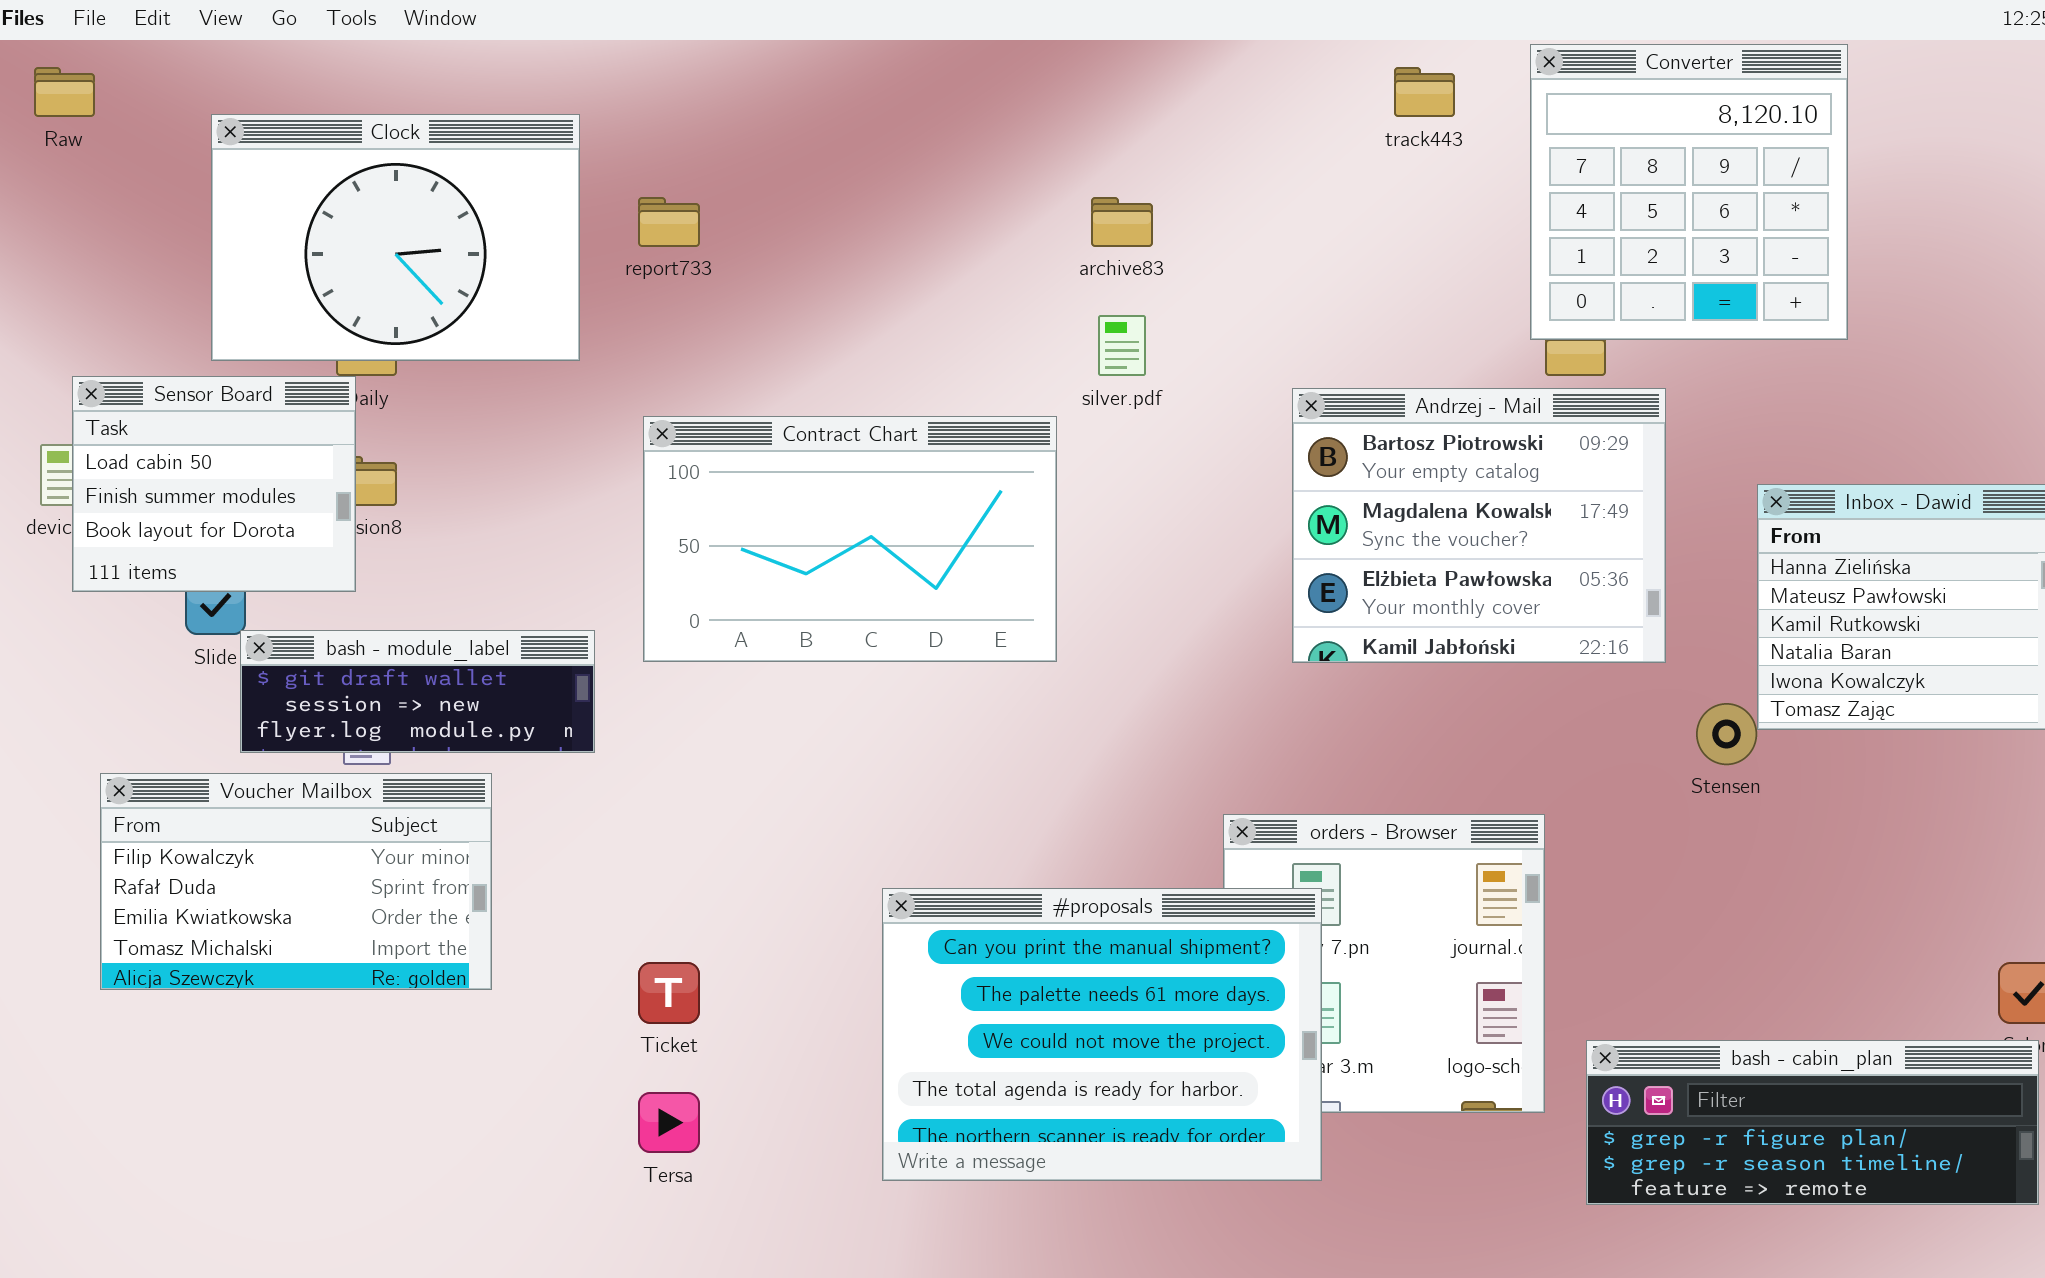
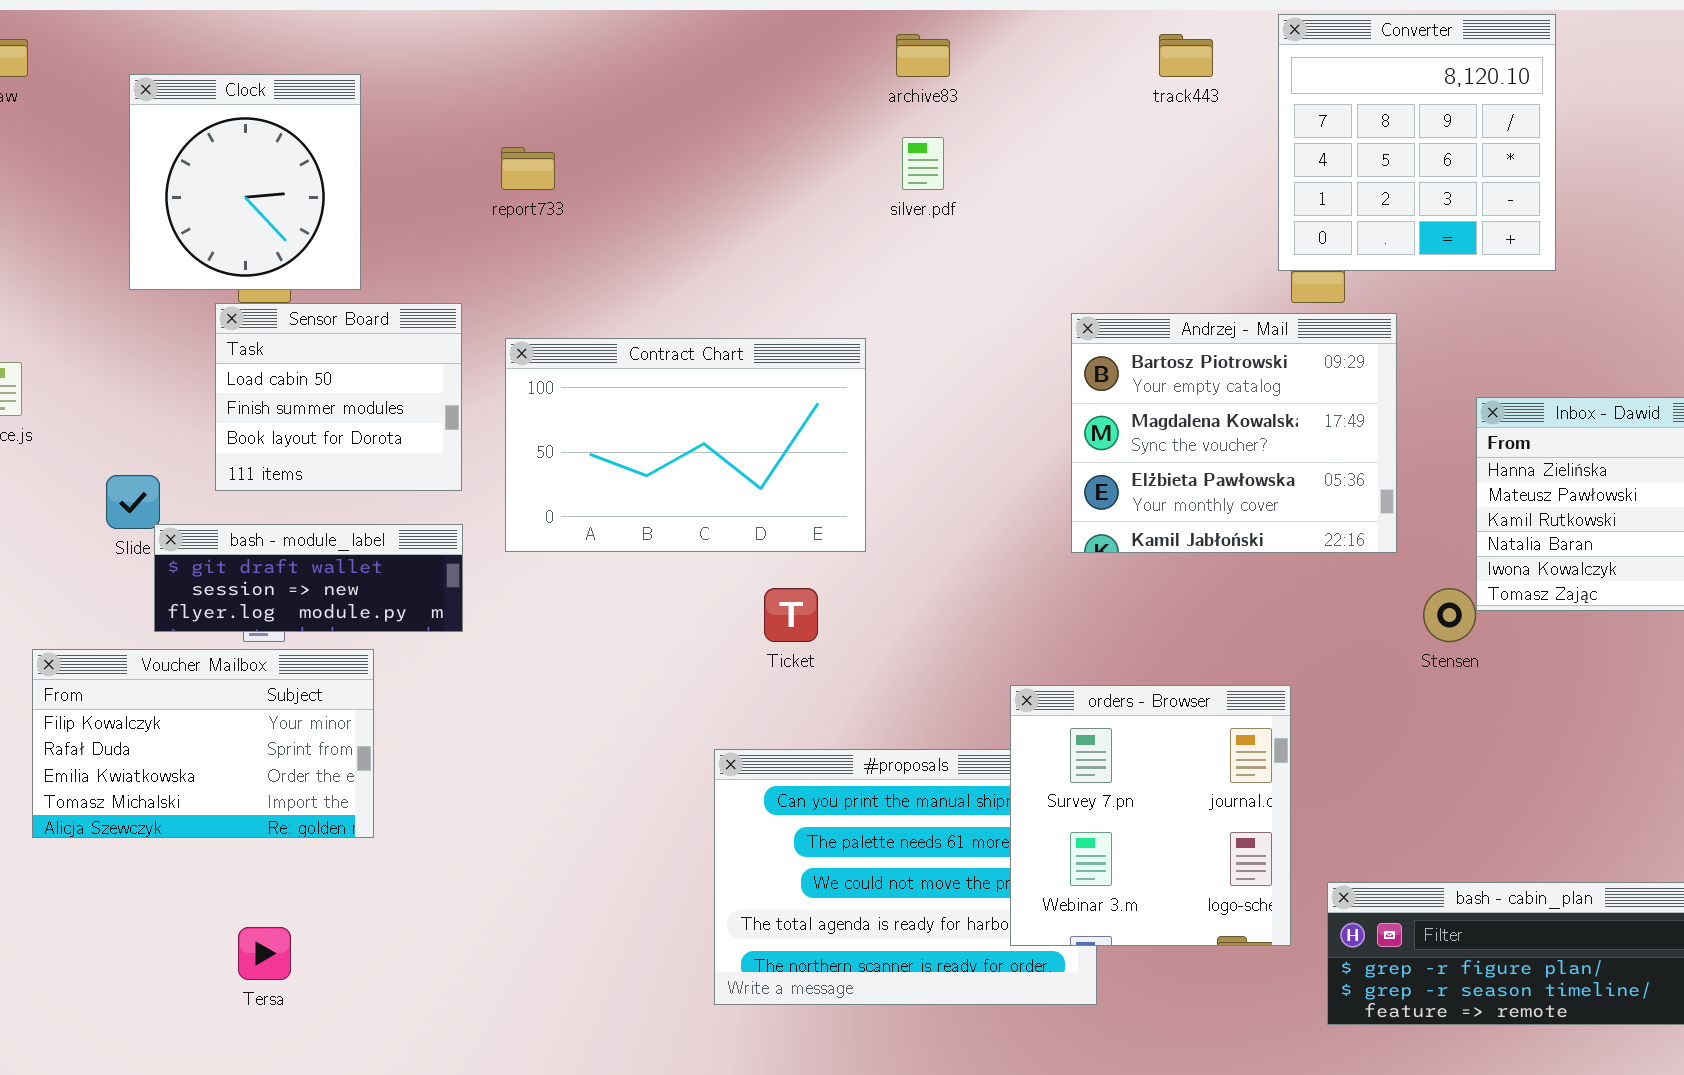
Clock: [211,114,580,361] -> [129,74,361,290], resized
archive83: [1091,197,1153,247] -> [896,34,950,77], moved
silver.pdf: [1098,315,1146,376] -> [902,137,944,190], moved
Sensor Board: [72,376,356,592] -> [215,303,462,491], moved
orders - Browser: [1223,814,1545,1113] -> [1010,685,1291,946], raised
Ticket: [638,962,700,1024] -> [764,588,818,642], moved
Tersa: [638,1092,700,1153] -> [238,927,291,980], moved

